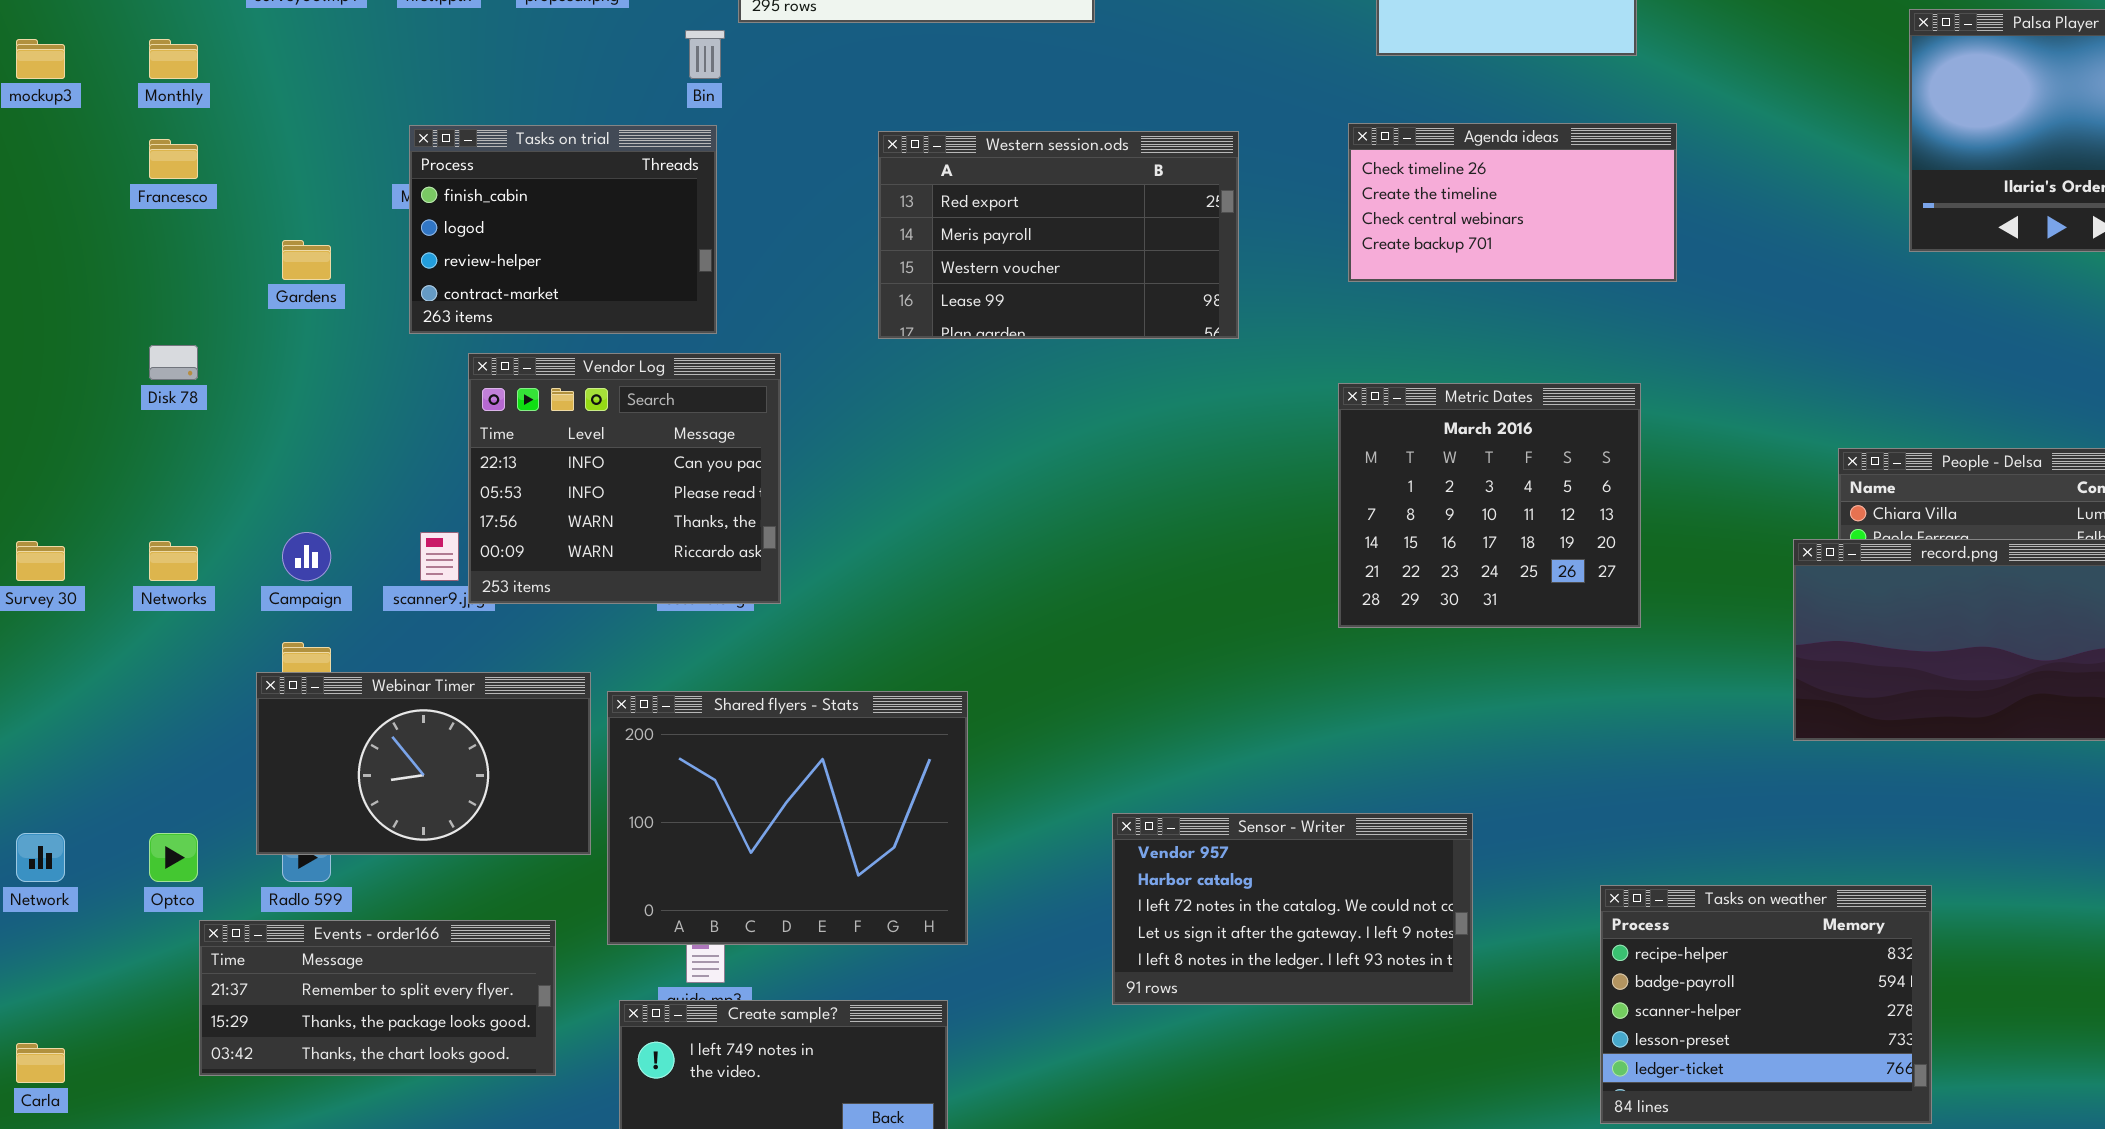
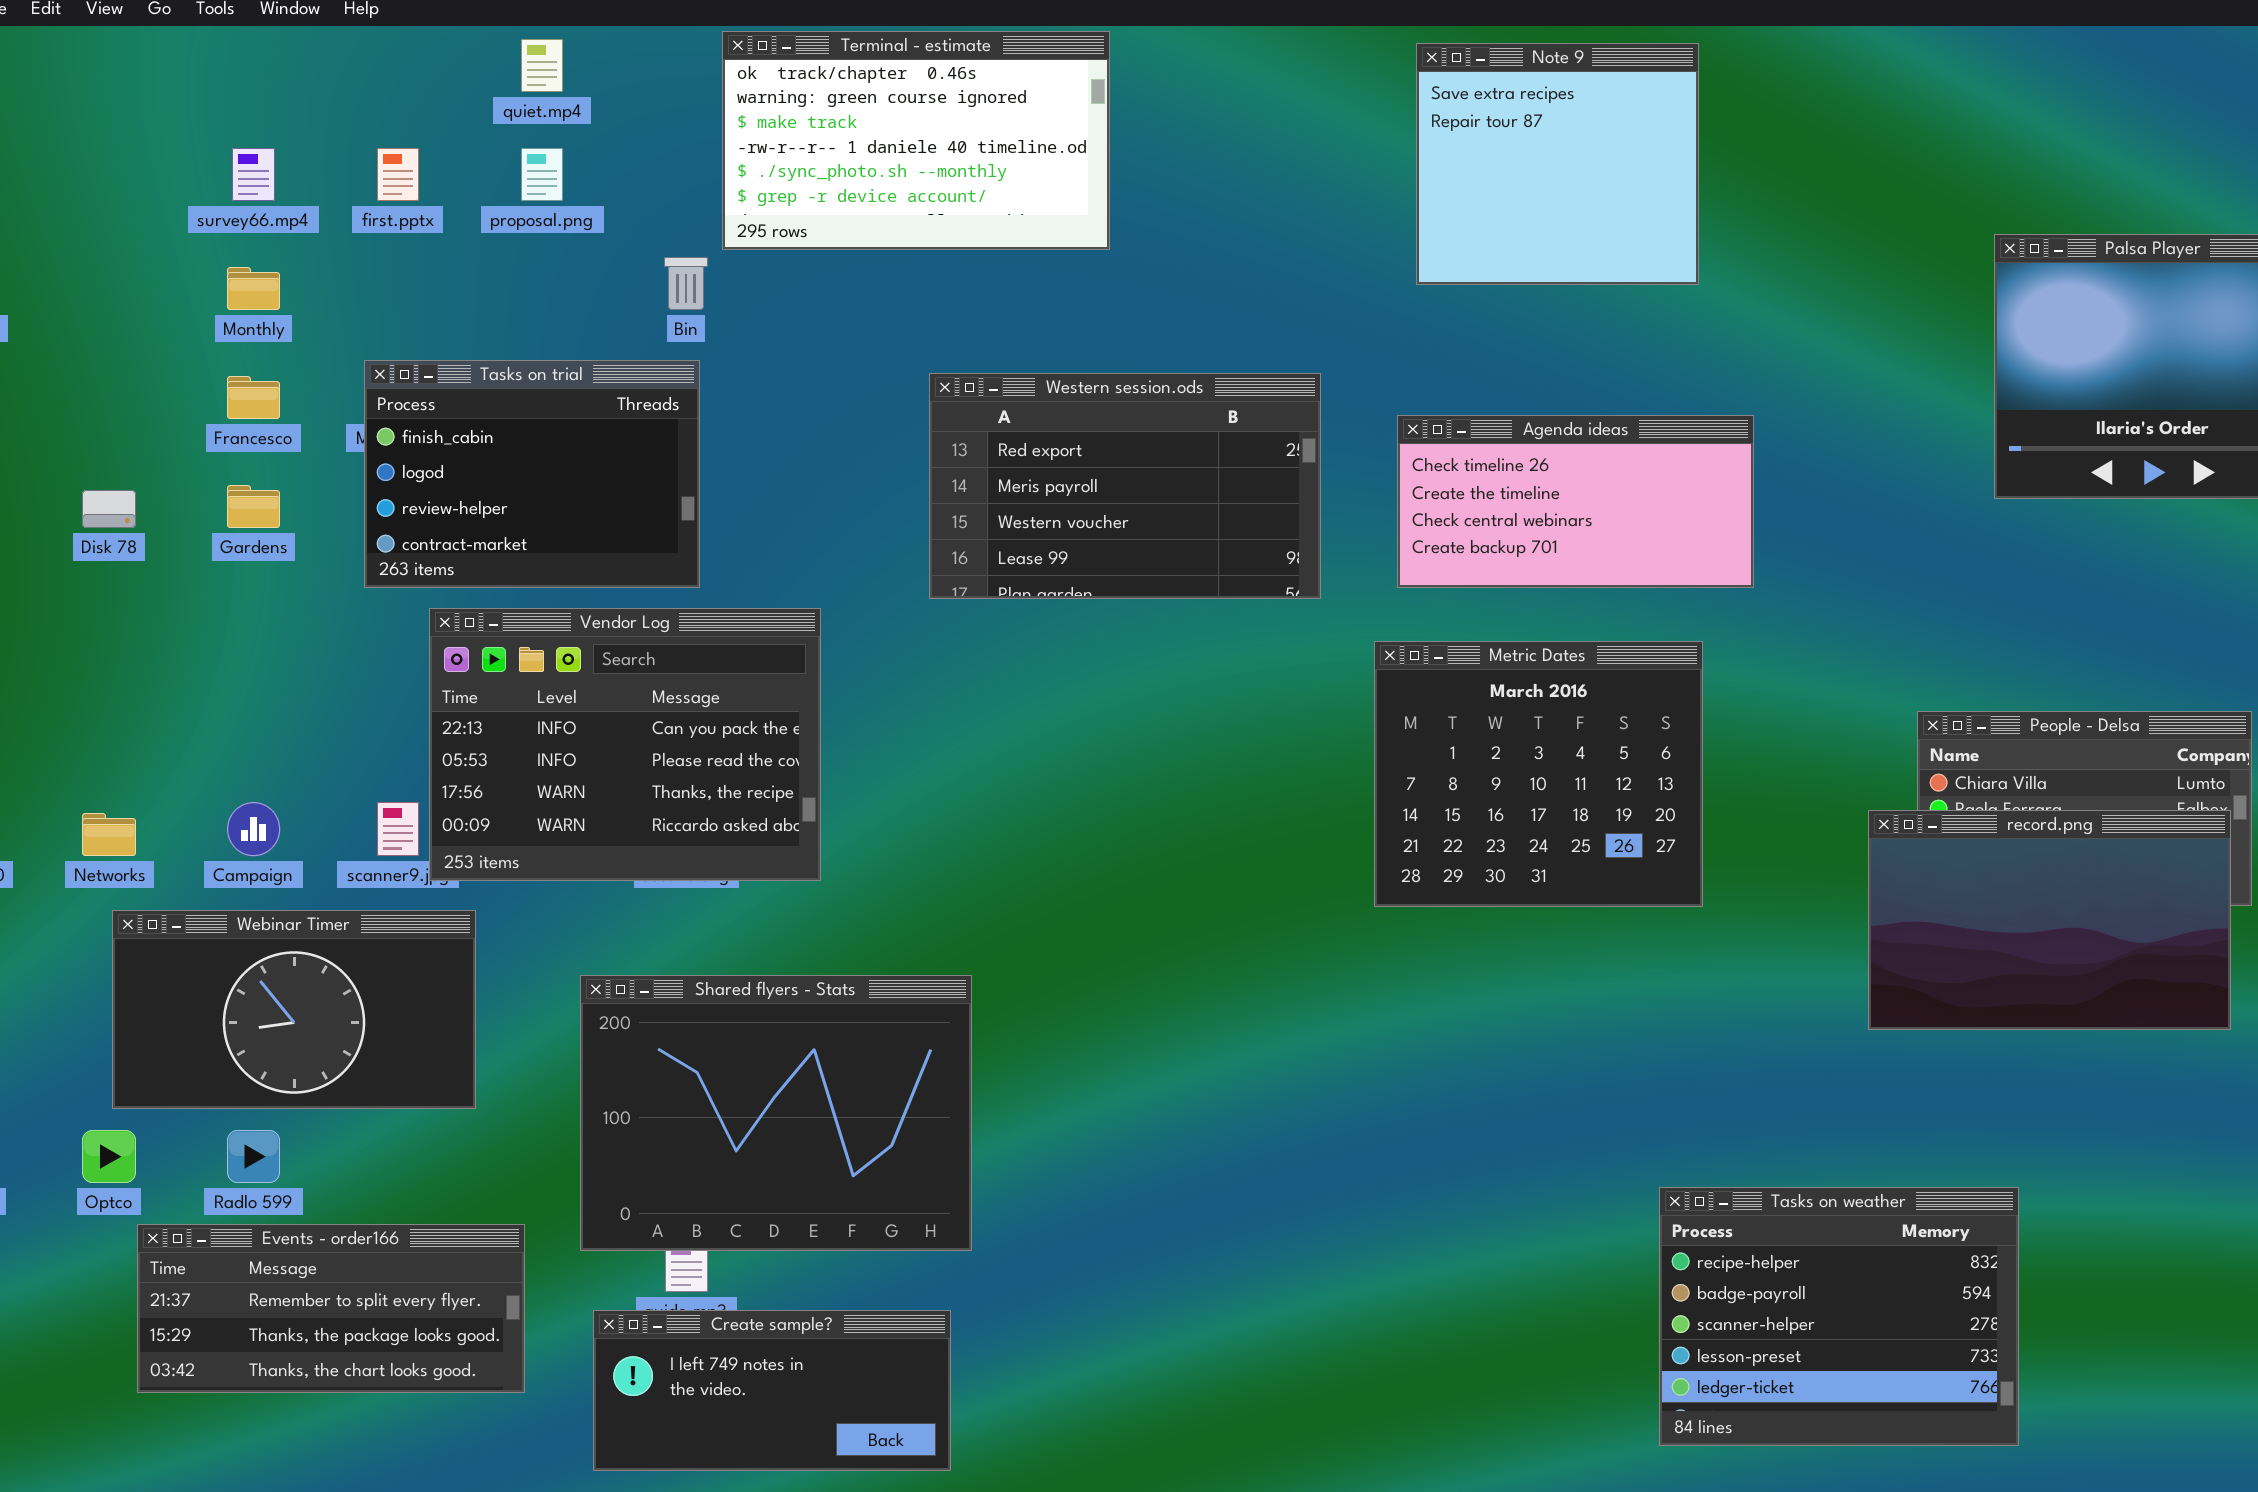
Monthly: [149,39,198,79] -> [227,267,280,310], moved
Agenda ideas: [1348,123,1677,282] -> [1397,415,1754,588], moved
Western session.ods: [878,131,1239,339] -> [929,373,1321,599], moved
Francesco: [149,139,198,179] -> [227,376,280,419], moved
Disk 78: [149,345,198,380] -> [82,490,136,528], moved
Vendor Log: [468,353,781,604] -> [429,608,821,881], resized
Webinar Timer: [256,672,591,855] -> [112,910,476,1109], moved
Sensor - Writer: [1112,813,1473,1005] -> none, closed

